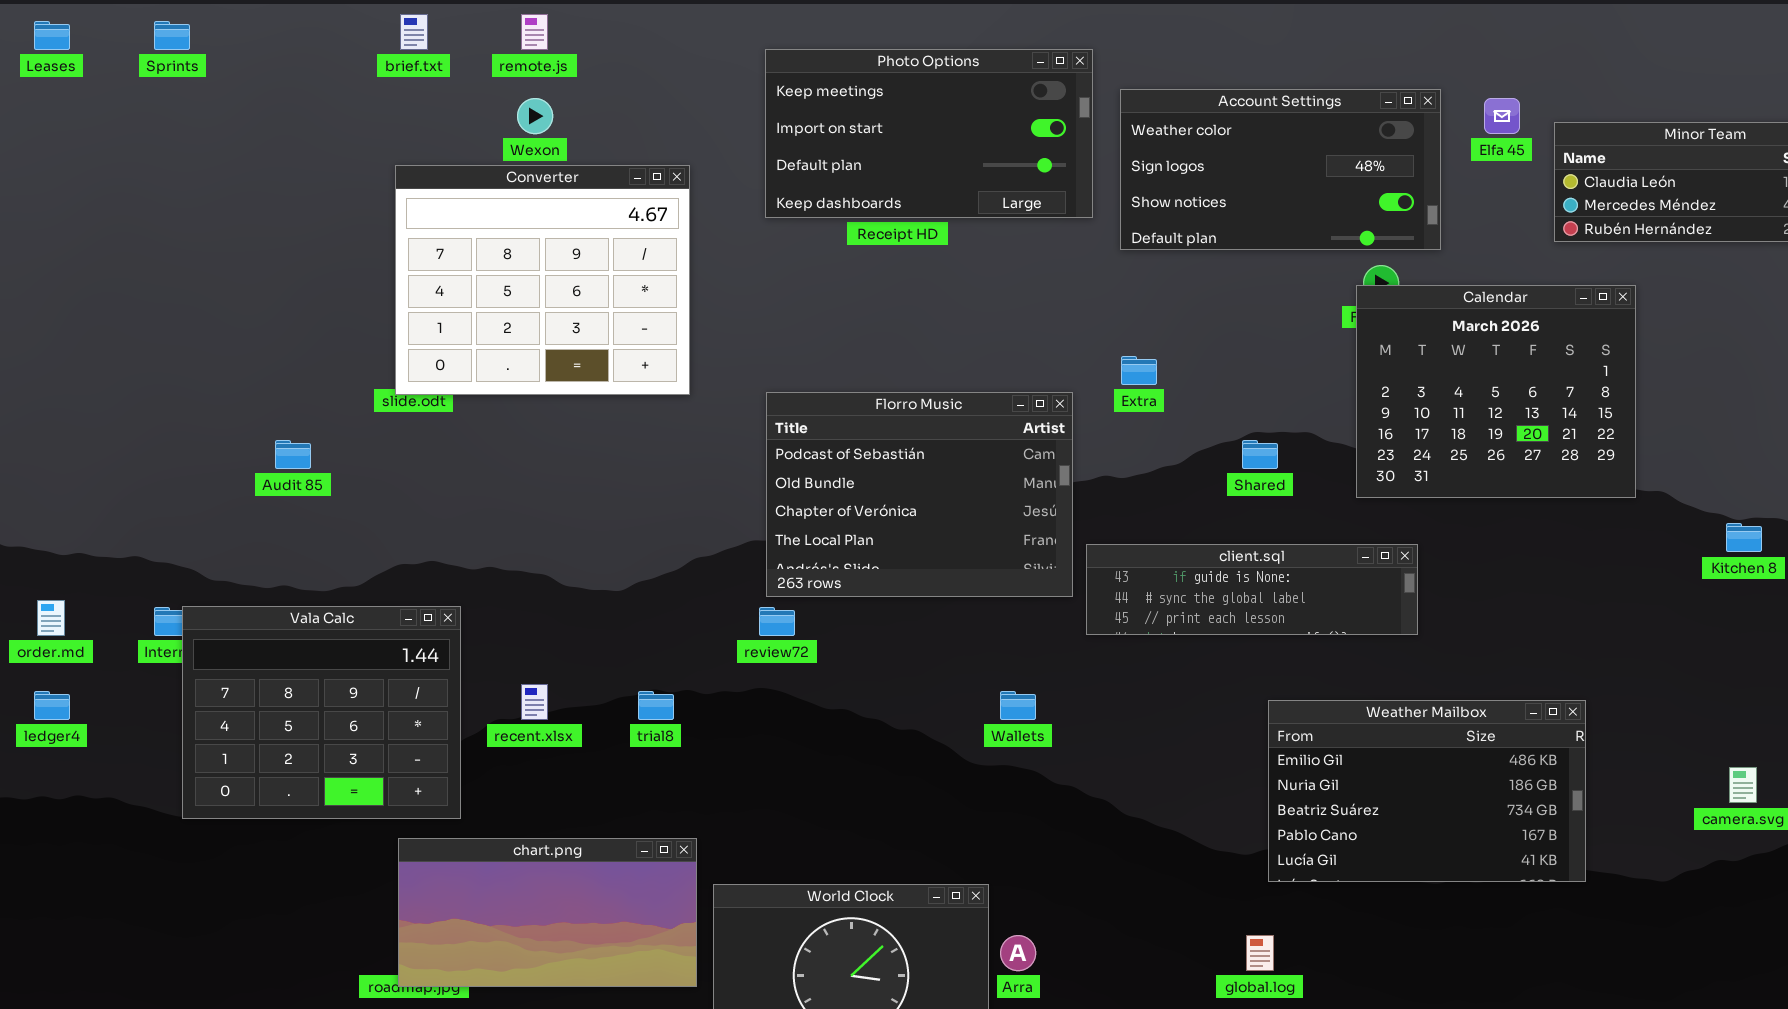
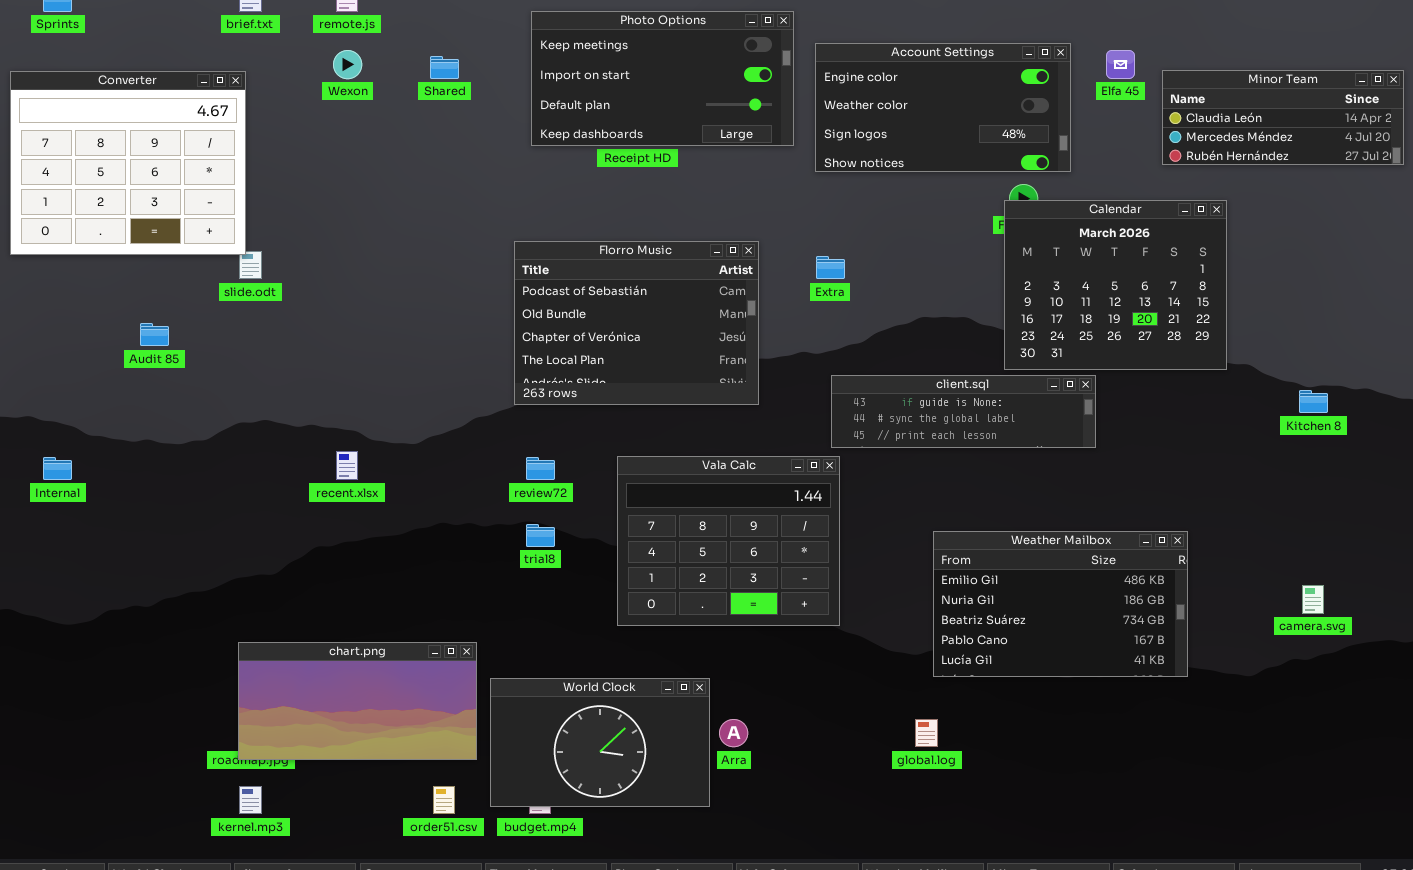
Account Settings: [1120,89,1441,250] -> [815,43,1071,172], scrolled up 1 row
Converter: [395,165,690,395] -> [10,71,246,255], moved
Florro Music: [766,392,1073,597] -> [514,241,759,405], moved
Shared: [1242,440,1278,469] -> [430,56,459,79], moved
client.sql: [1086,544,1418,635] -> [831,375,1096,448], moved
Vala Calc: [182,606,461,819] -> [617,456,840,626], moved
recent.xlsx: [521,684,548,720] -> [336,451,358,480], moved
trial8: [638,691,674,720] -> [526,524,555,547], moved

